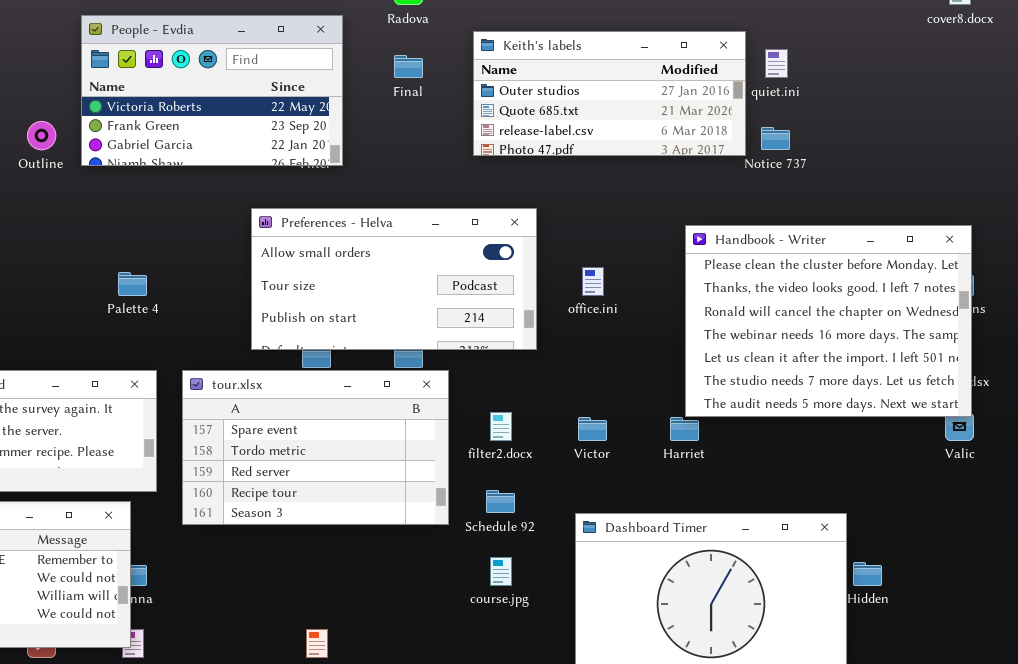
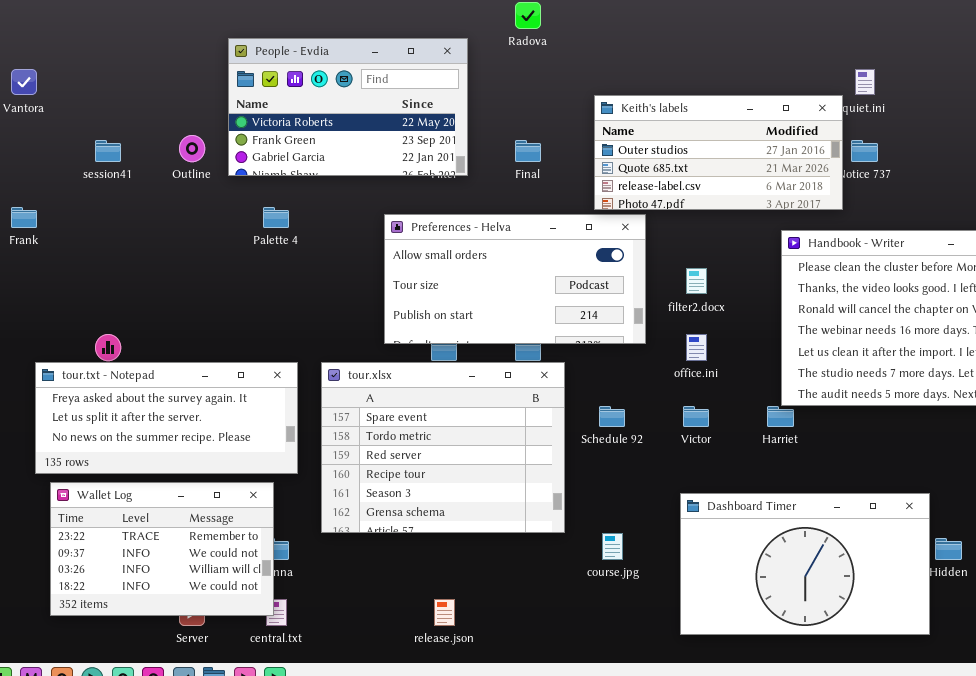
Keith's labels: [473,31,746,156] -> [594,95,843,210], moved
Final: [394,55,423,78] -> [515,140,541,162], moved
office.ini: [582,267,604,296] -> [686,334,707,361], moved
Palette 4: [118,272,147,296] -> [263,207,289,228], moved
tour.xlsx: [182,370,449,525] -> [321,362,565,533], resized
filter2.docx: [490,412,512,441] -> [686,268,707,294], moved
Schedule 92: [486,490,515,513] -> [599,406,625,427], moved

